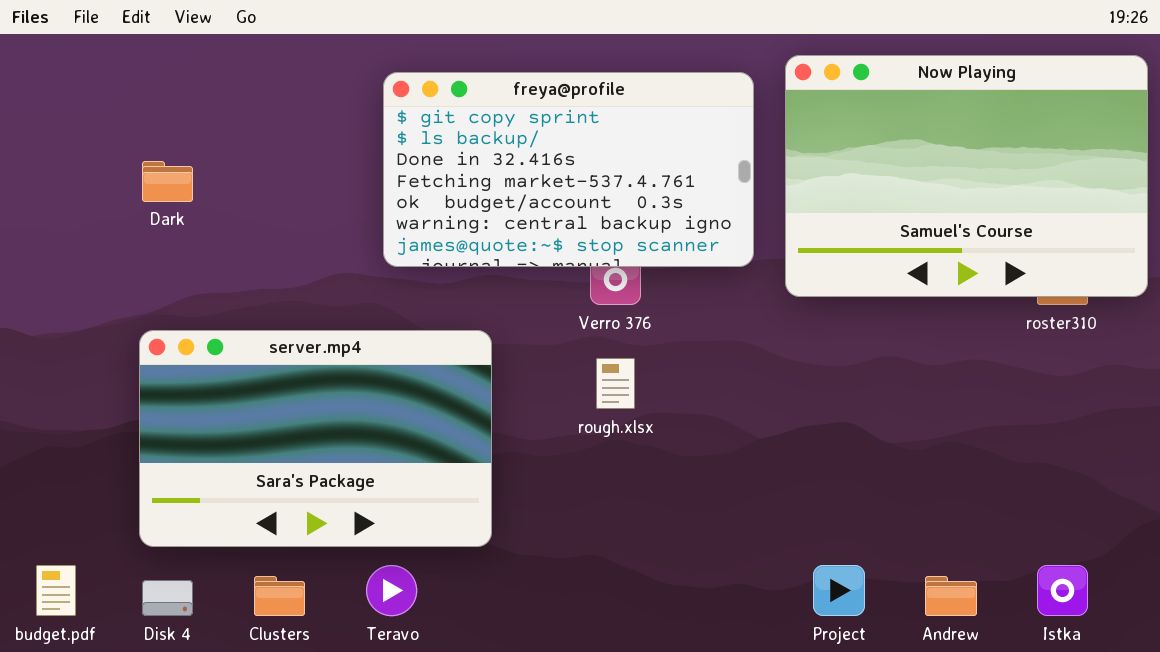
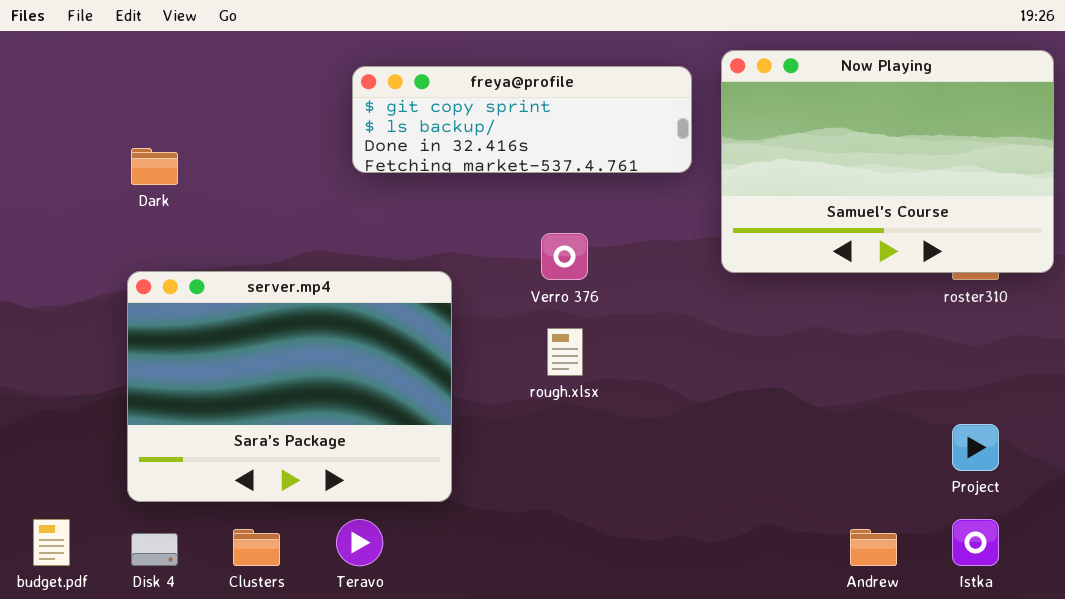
freya@profile: [383,72,754,267] -> [352,66,692,173], resized
server.mp4: [139,330,492,547] -> [127,271,452,502], resized
Project: [813,565,865,616] -> [952,424,999,471], moved

